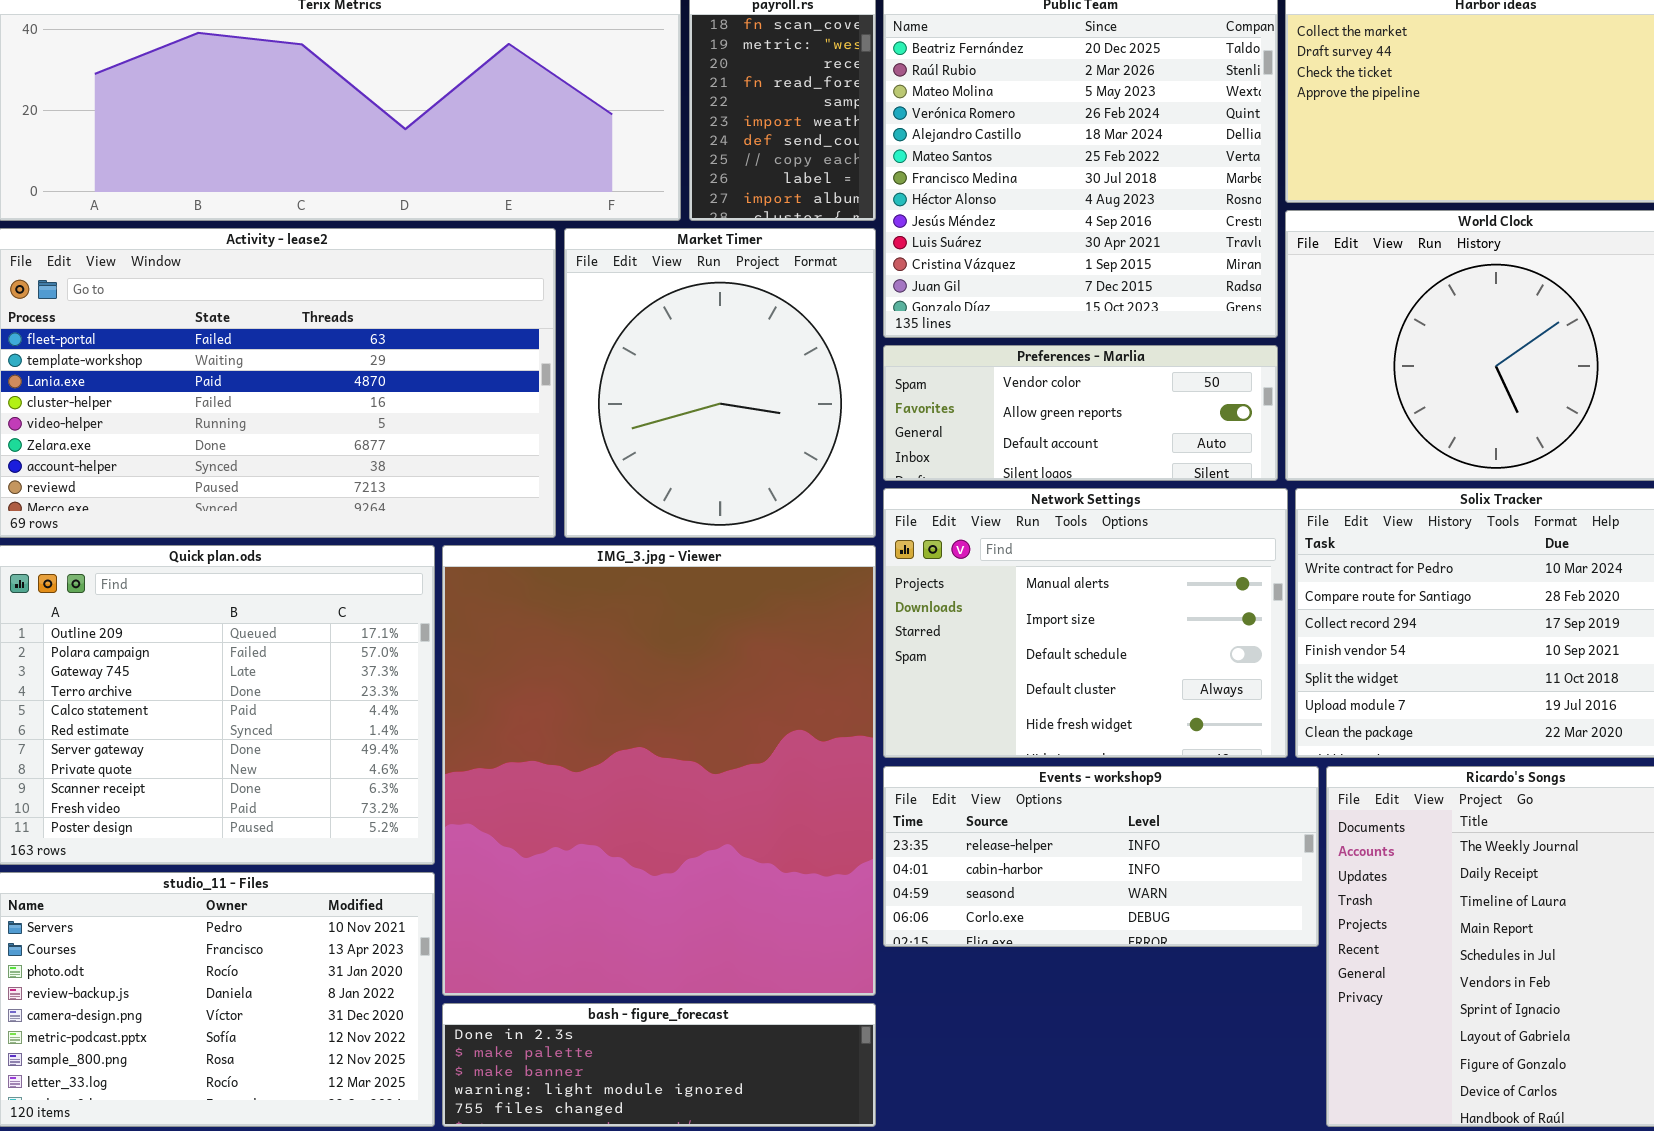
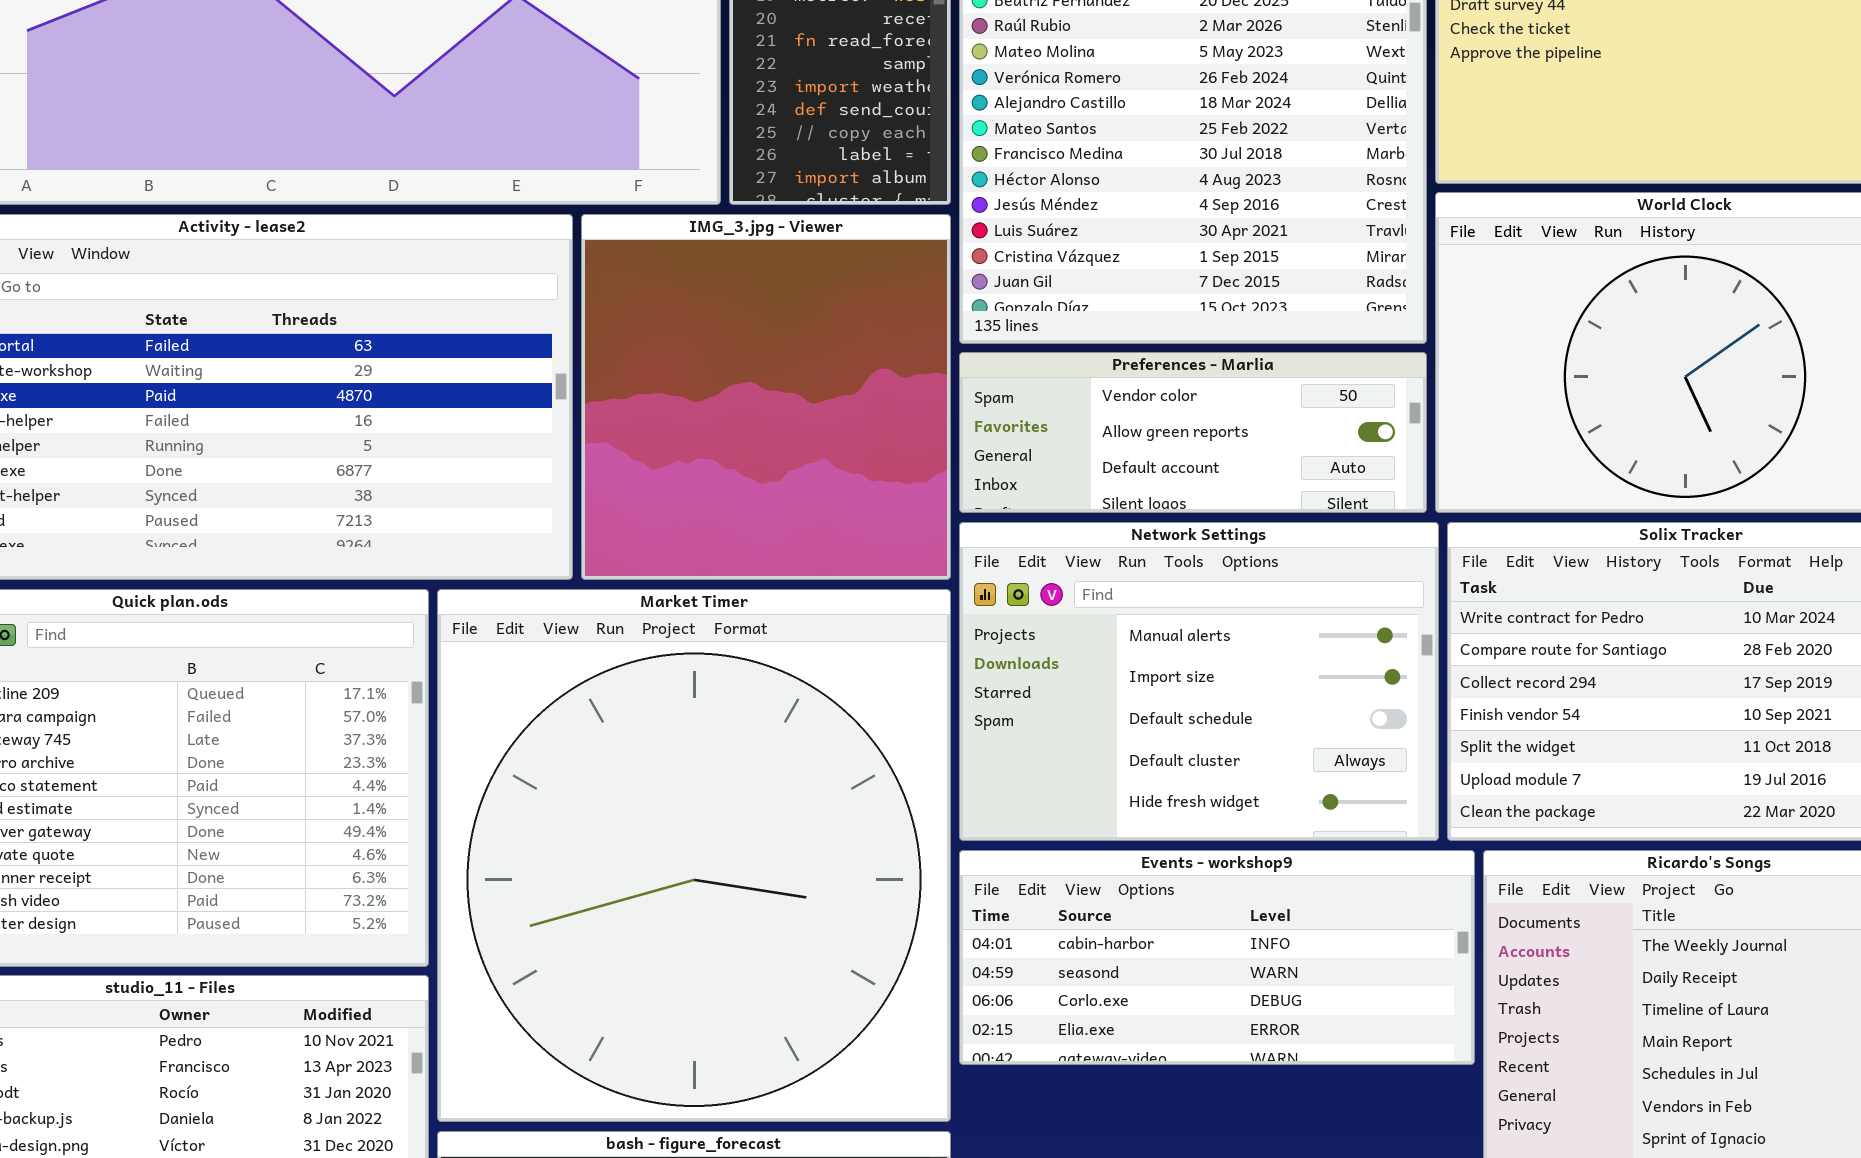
Market Timer: [564,228,876,538] -> [437,589,951,1122], moved, resized
IMG_3.jpg - Viewer: [442,545,876,996] -> [581,214,951,580], moved, resized
Events - workshop9: [883,766,1319,947] -> [959,850,1475,1065], scrolled down 1 row

